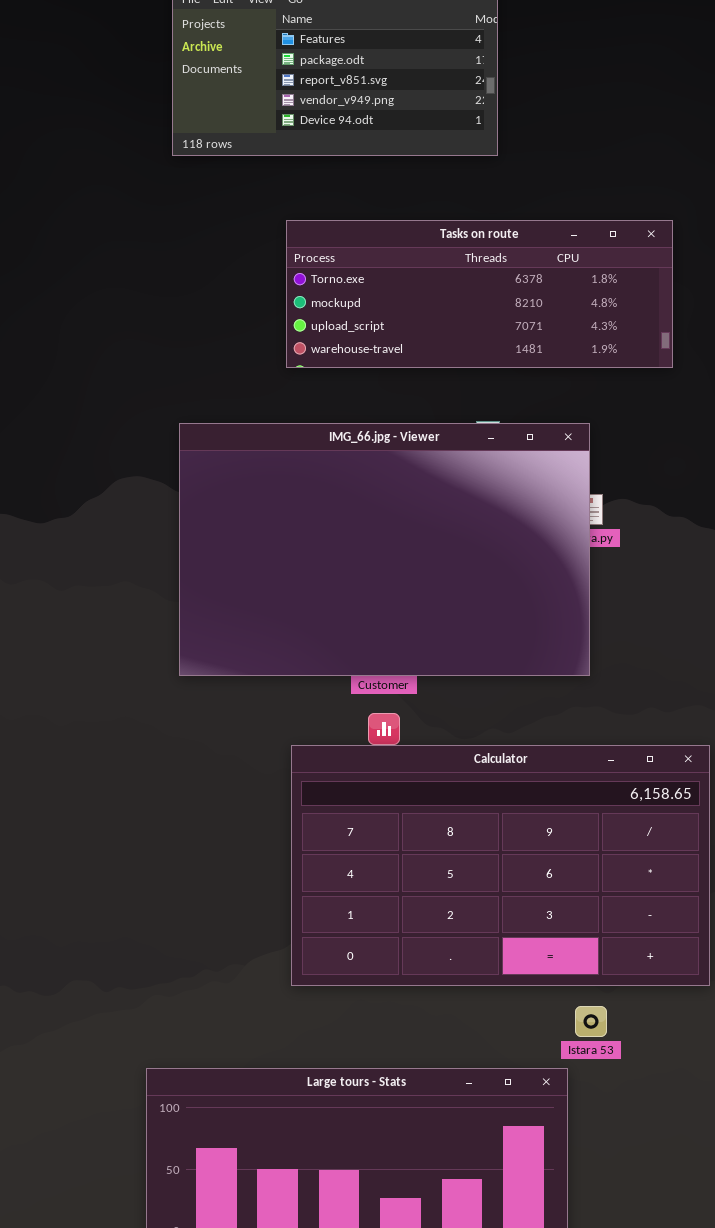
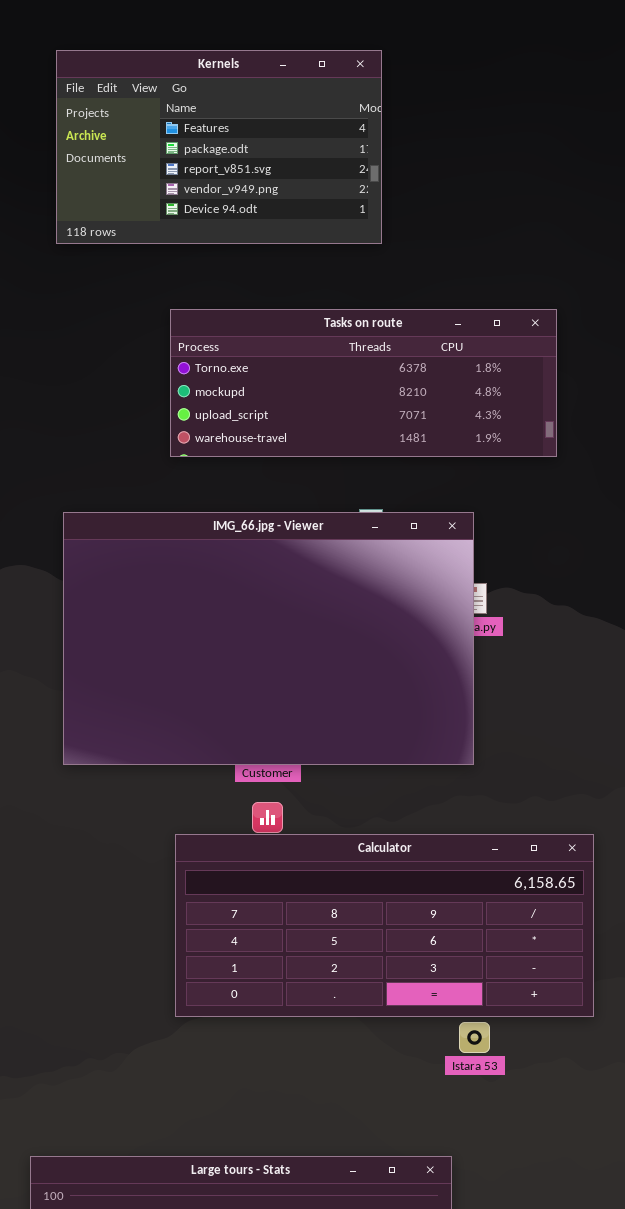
Calculator: [291,745,710,986] -> [175,834,594,1017], resized
Istara 53: [575,1006,607,1037] -> [459,1022,490,1053], moved

